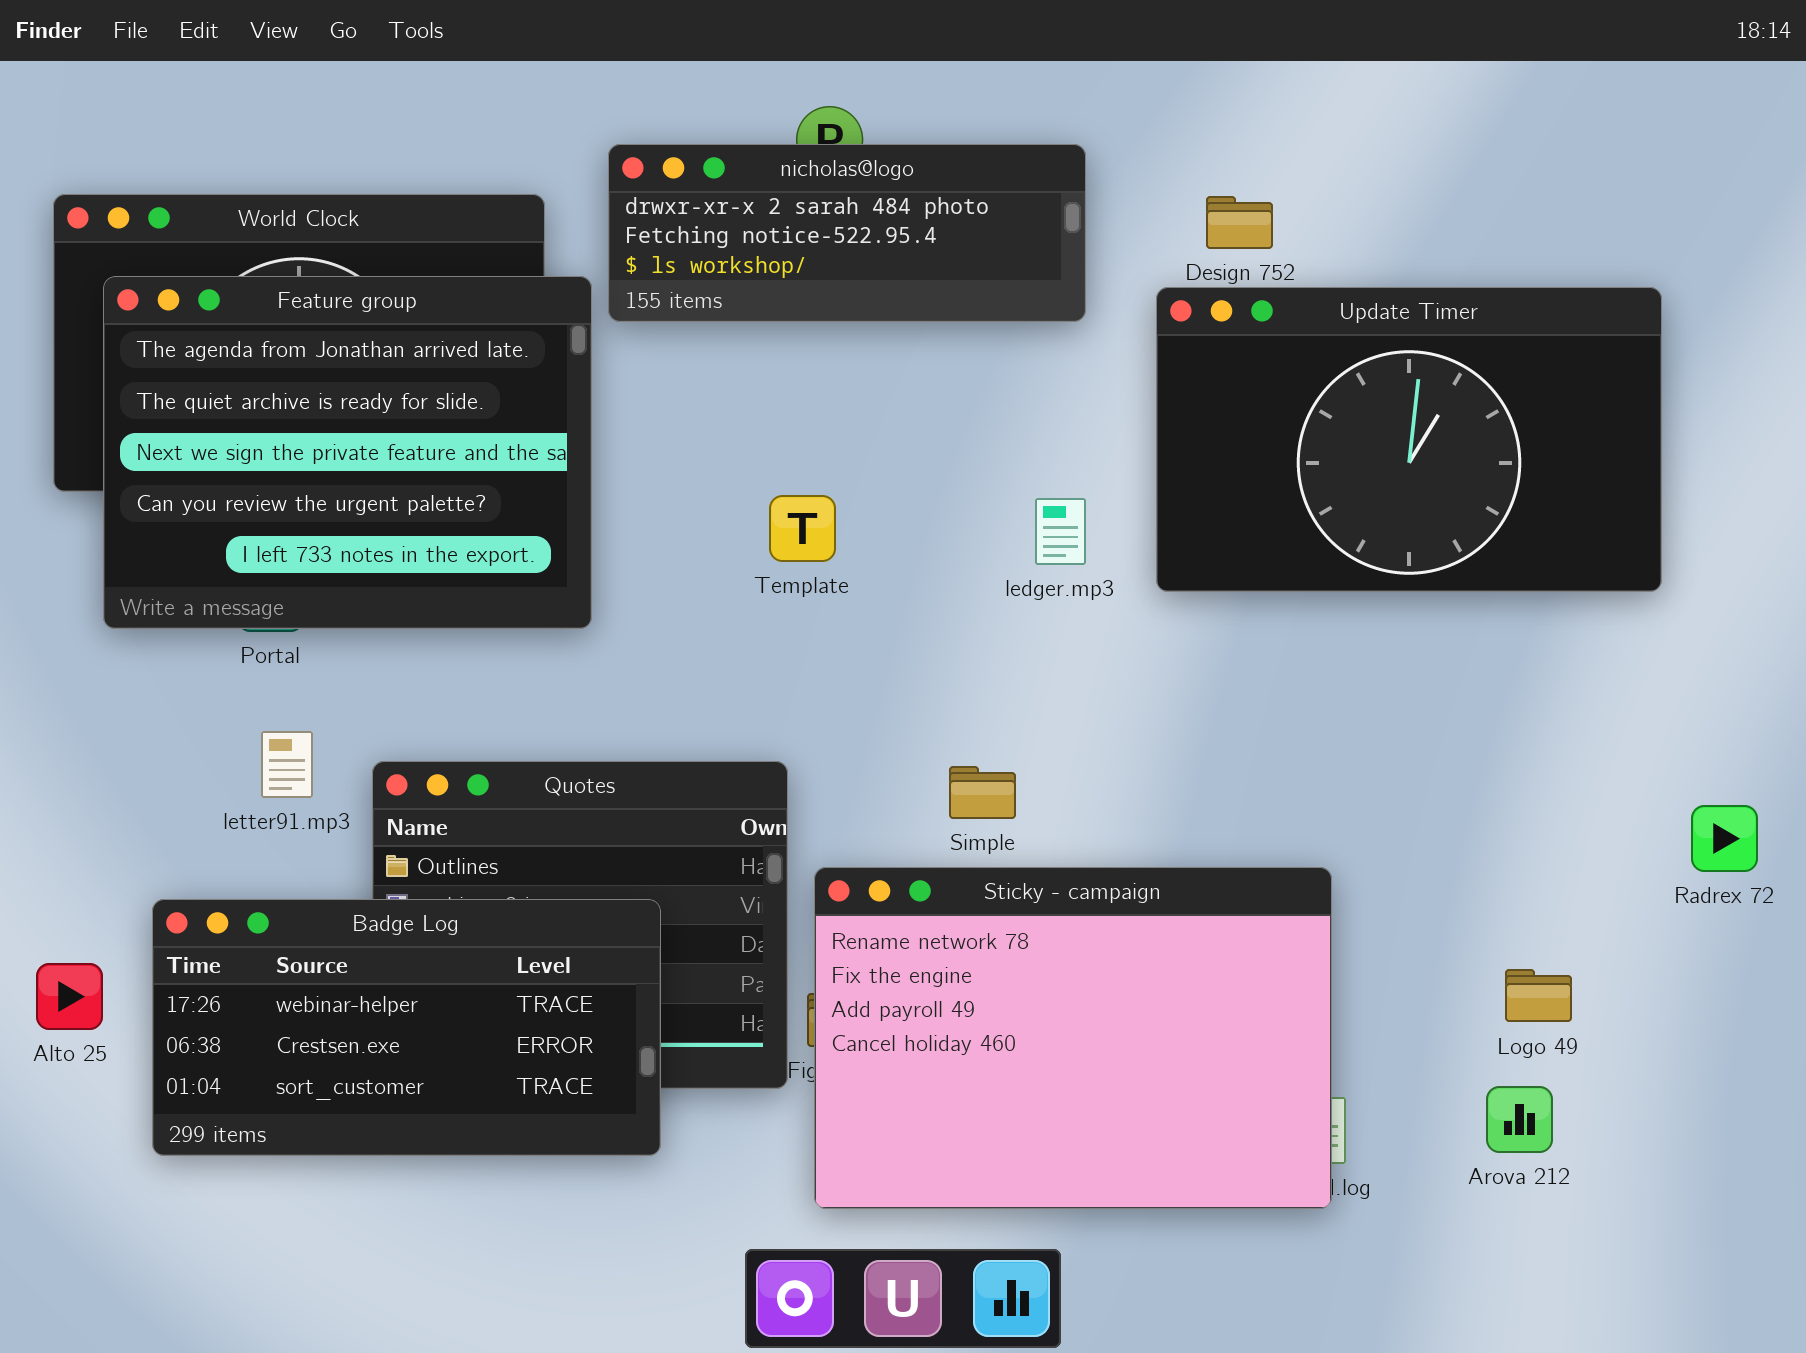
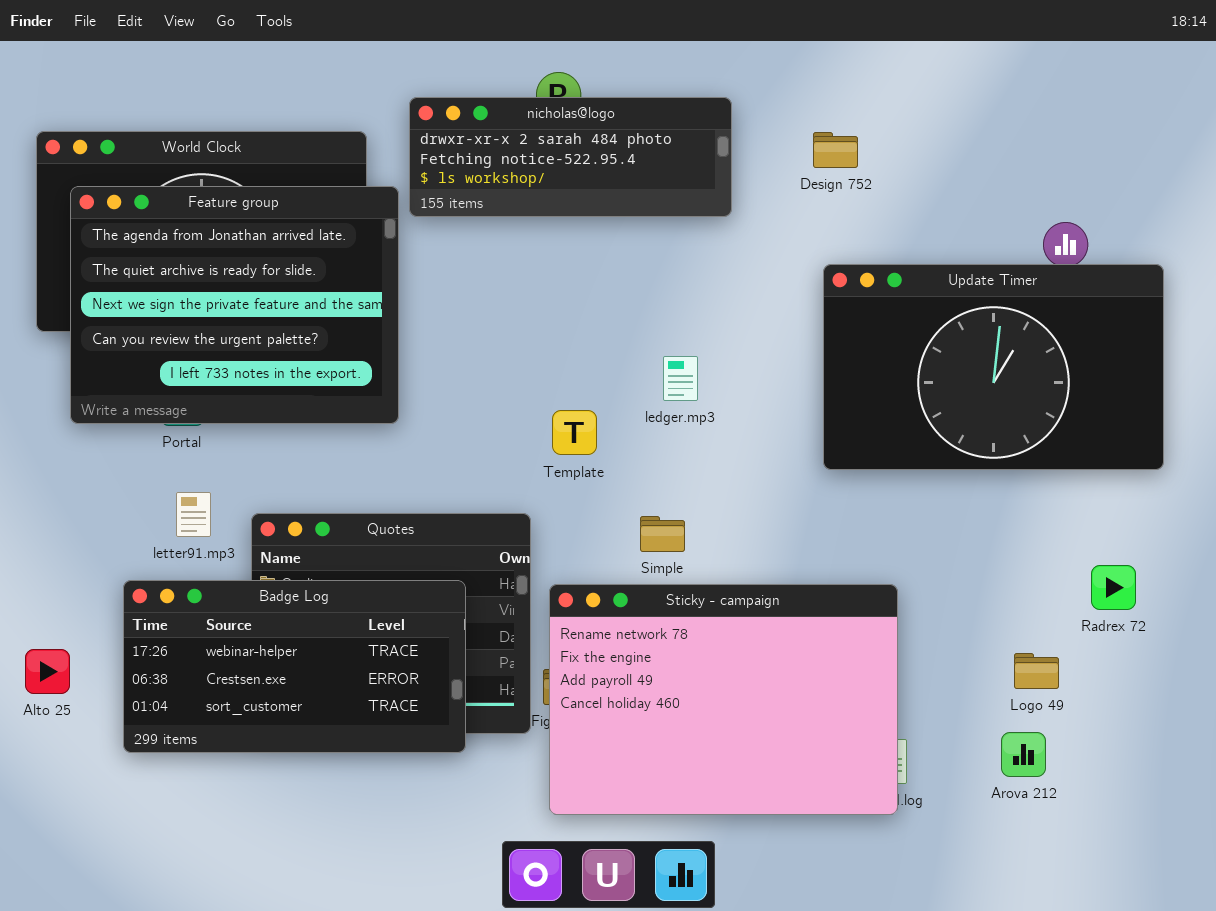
Update Timer: [1156,287,1662,592] -> [823,264,1164,470], moved
Template: [769,495,836,562] -> [552,410,597,455], moved
ledger.mp3: [1035,498,1086,565] -> [663,356,698,401], moved
Radrex 72: [1691,805,1758,872] -> [1091,565,1136,610], moved
Badge Log: [152,899,661,1156] -> [123,580,466,753], moved

